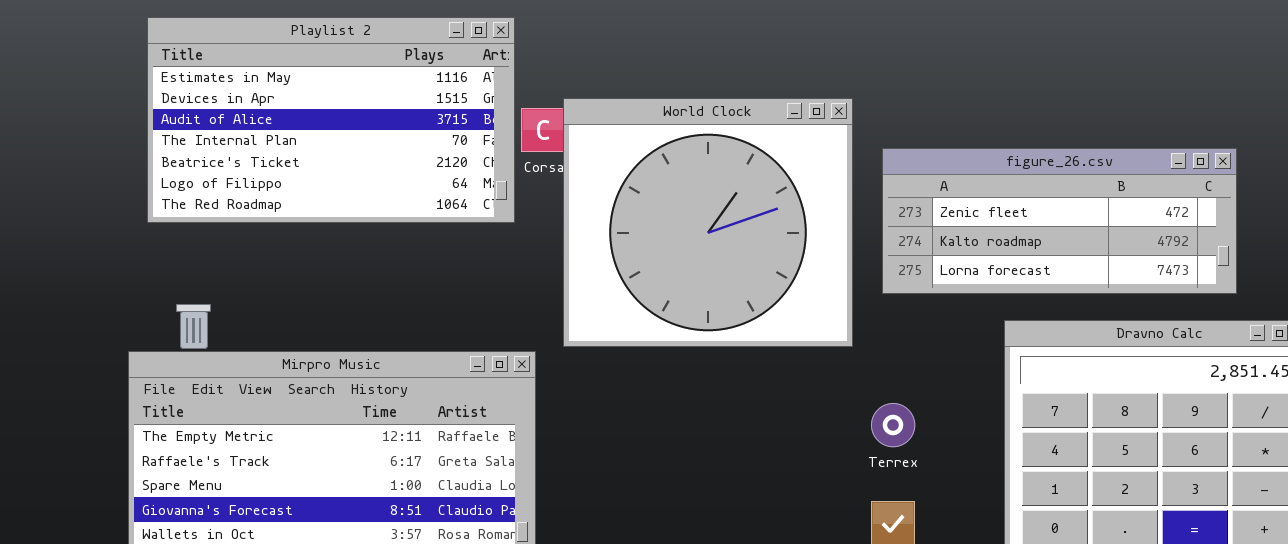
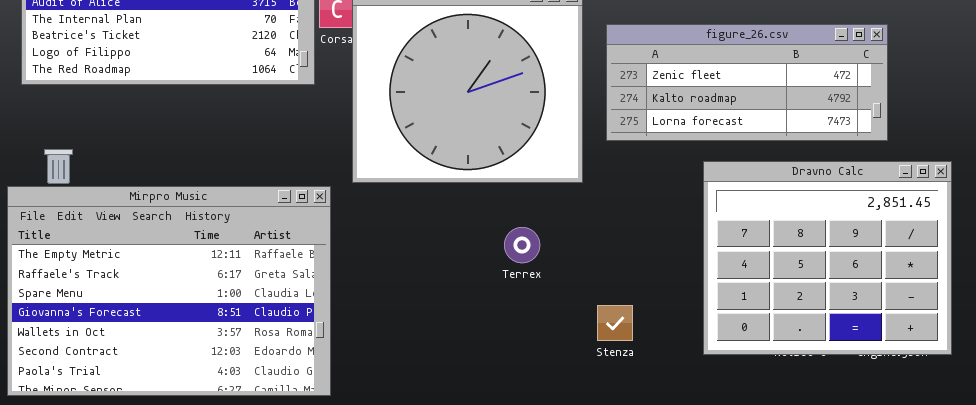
Terrex: [871,403,915,447] -> [504,227,540,263], moved

